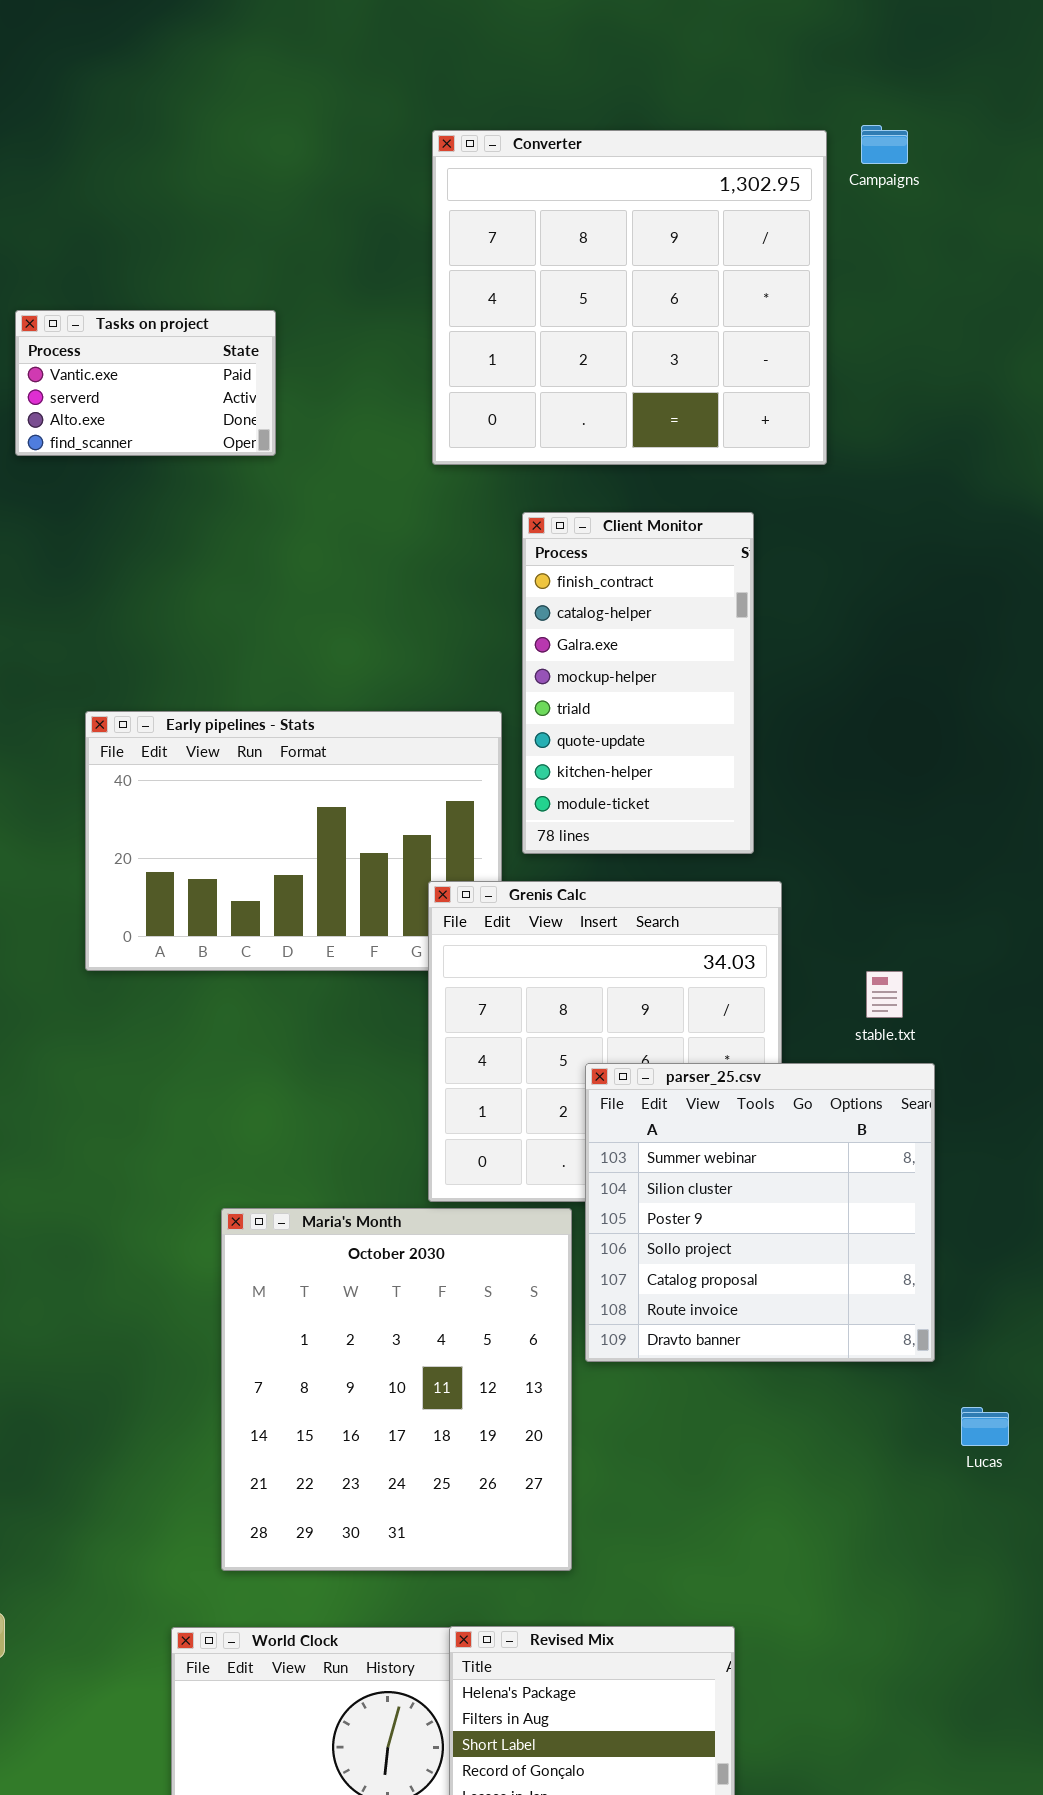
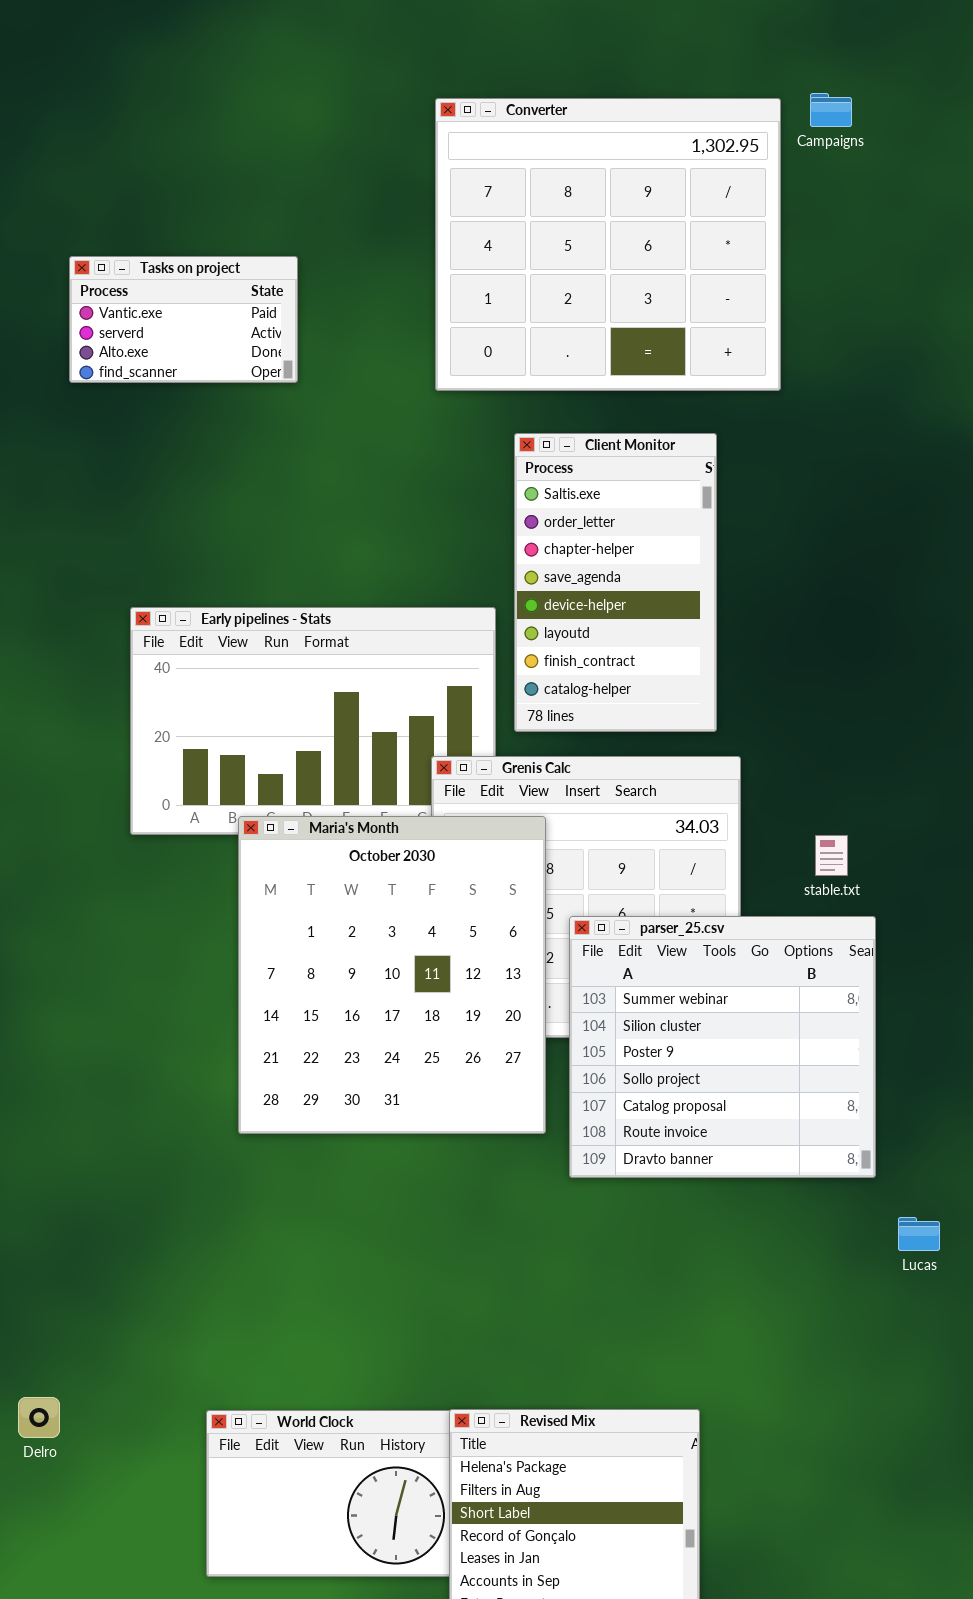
Client Monitor: [522,512,754,854] -> [514,433,717,732], scrolled up 6 rows
Maria's Month: [221,1208,572,1571] -> [238,816,546,1134], moved

